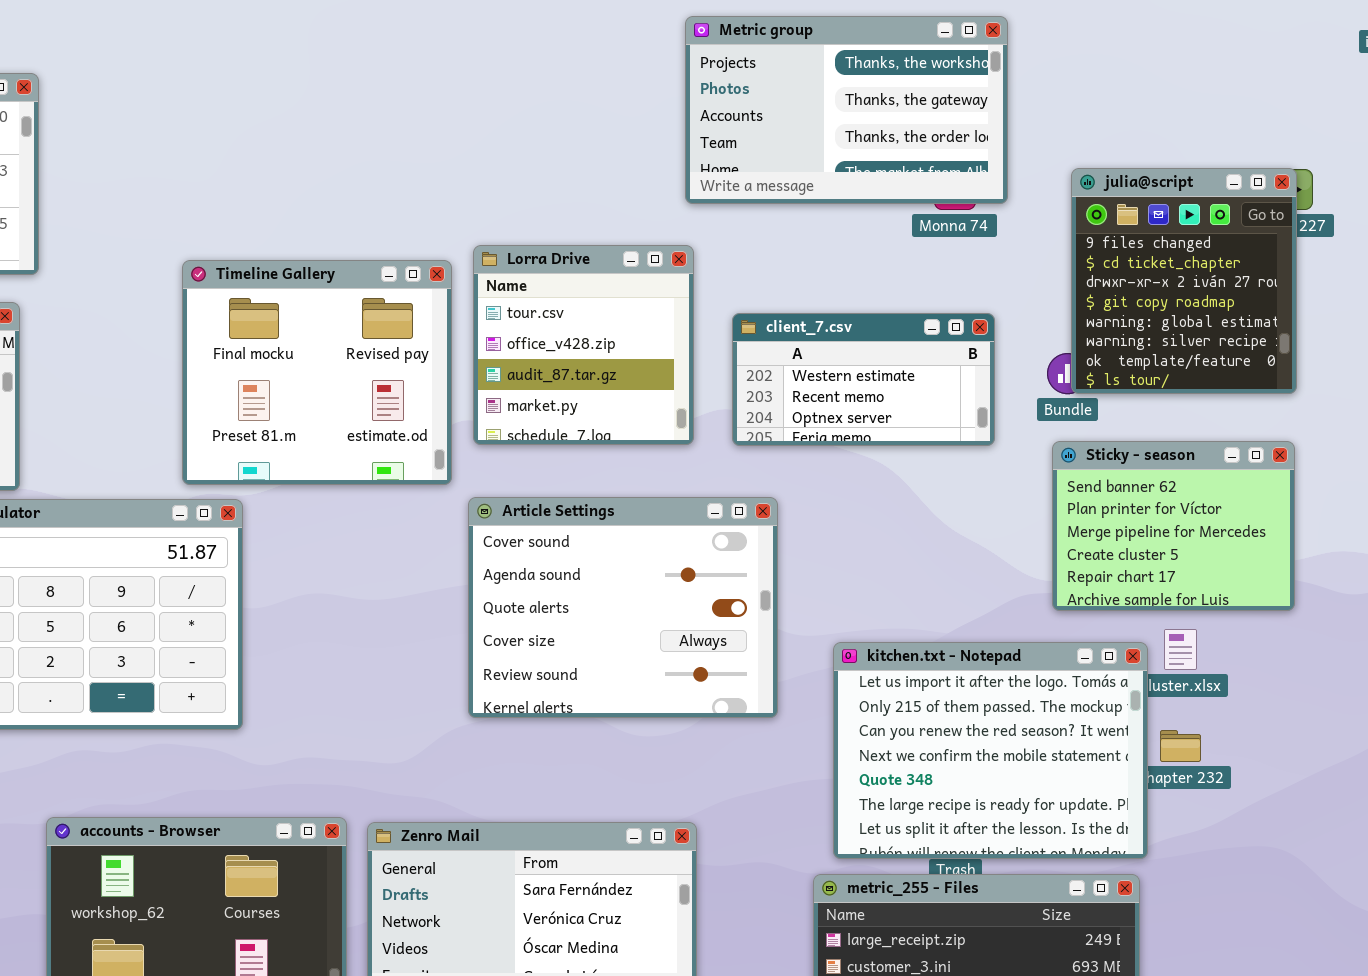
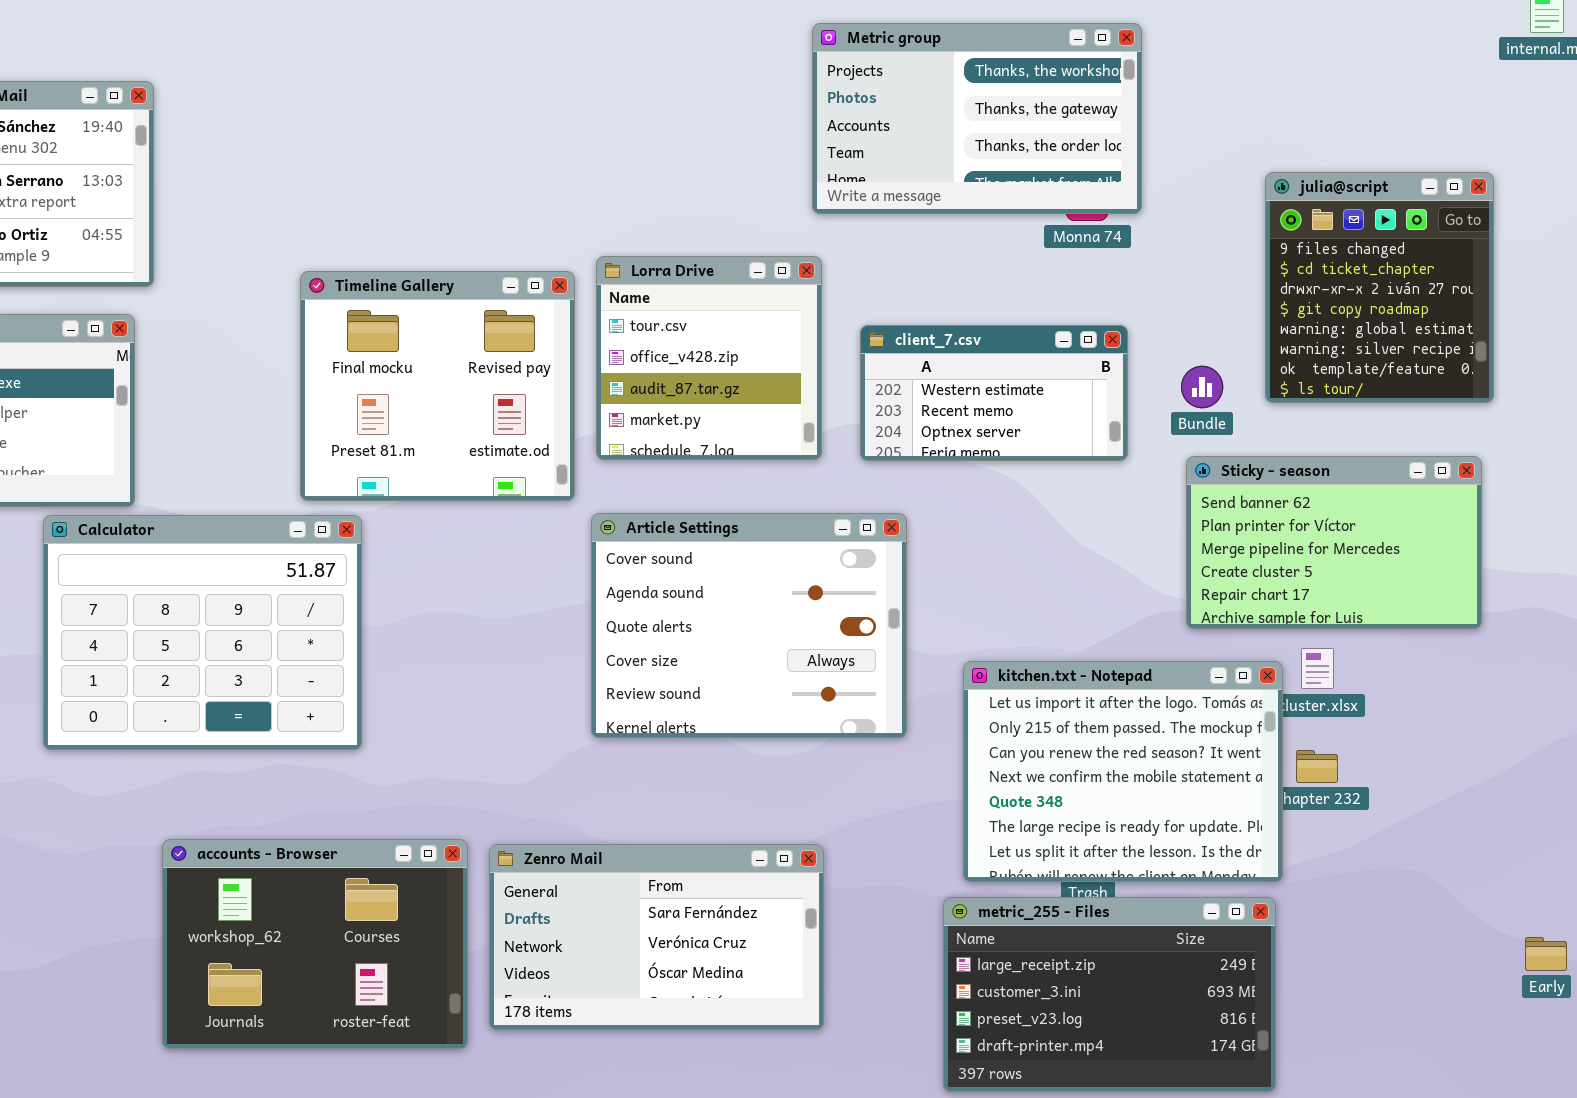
julia@script: [1071,168,1297,394] -> [1265,172,1494,403], moved
Sticky - season: [1052,441,1295,611] -> [1186,456,1482,629], resized

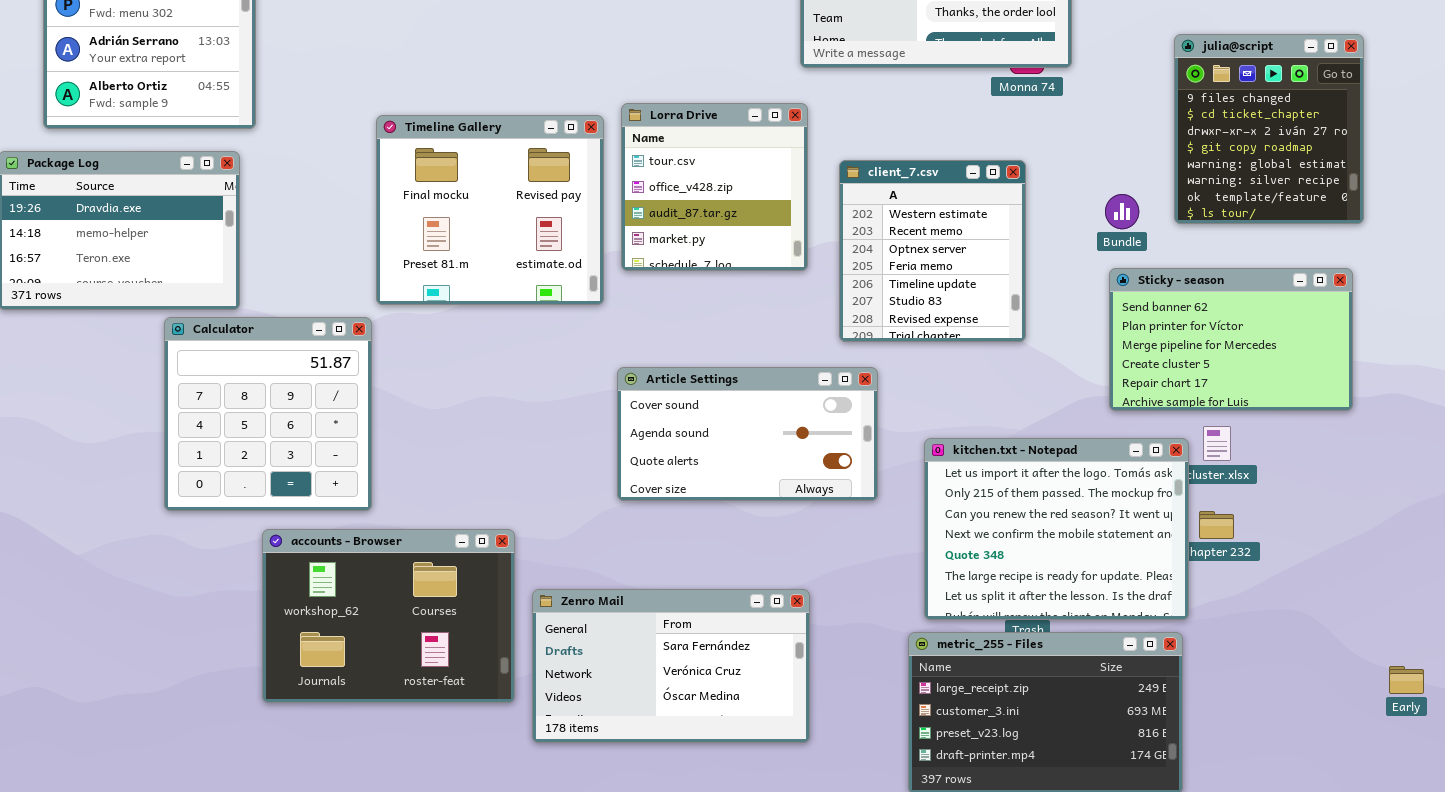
client_7.csv: [860,325,1128,461] -> [839,160,1026,342], resized
Article Settings: [591,513,907,738] -> [617,367,878,501], resized
Calculator: [43,515,362,750] -> [164,317,372,511], resized
accounts - Browser: [162,839,468,1049] -> [262,529,515,703], moved

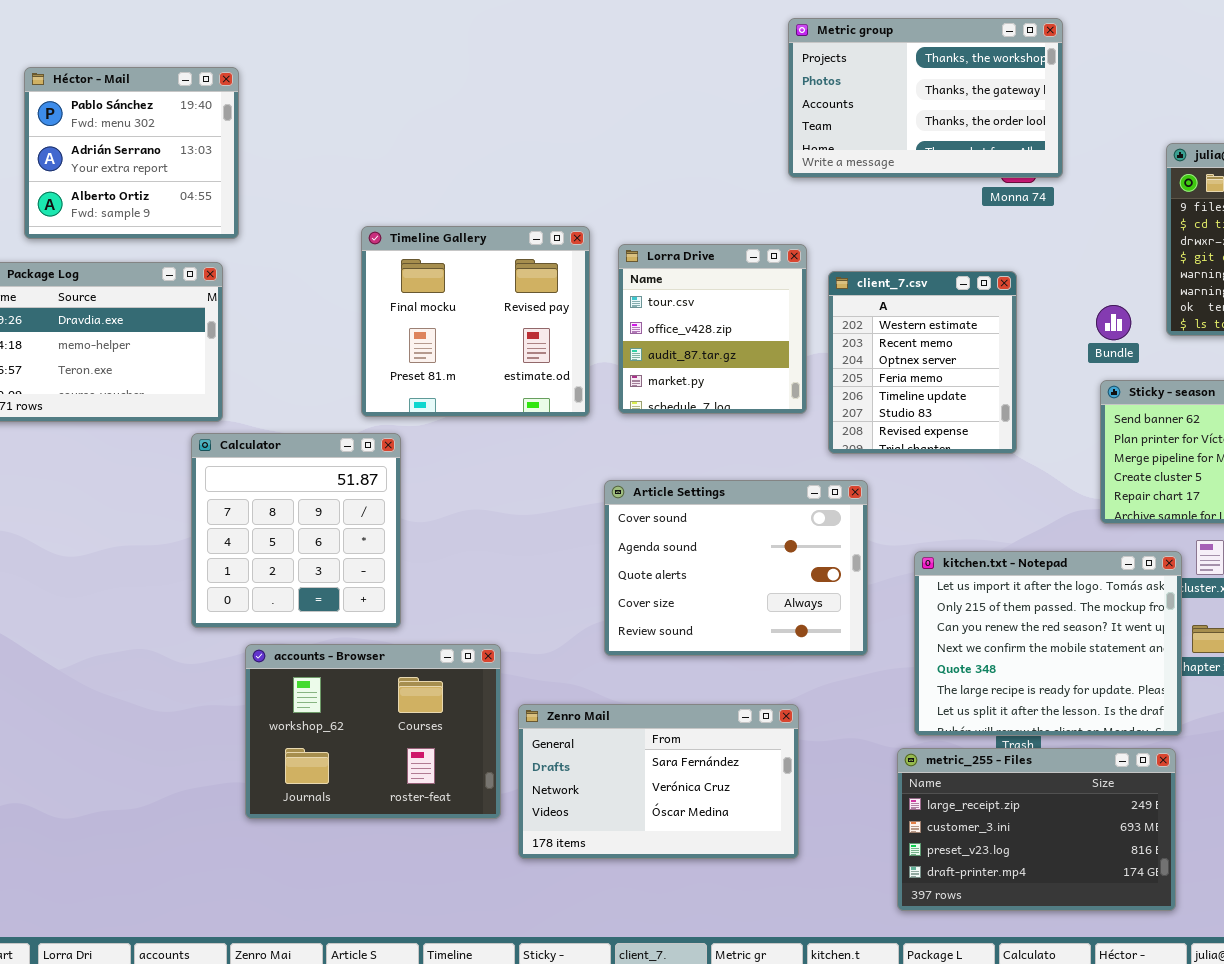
Lorra Drive: [621,103,808,271] -> [618,244,807,414], moved
Calculator: [164,317,372,511] -> [191,433,401,628], moved
Article Settings: [617,367,878,501] -> [604,480,868,656], resized

